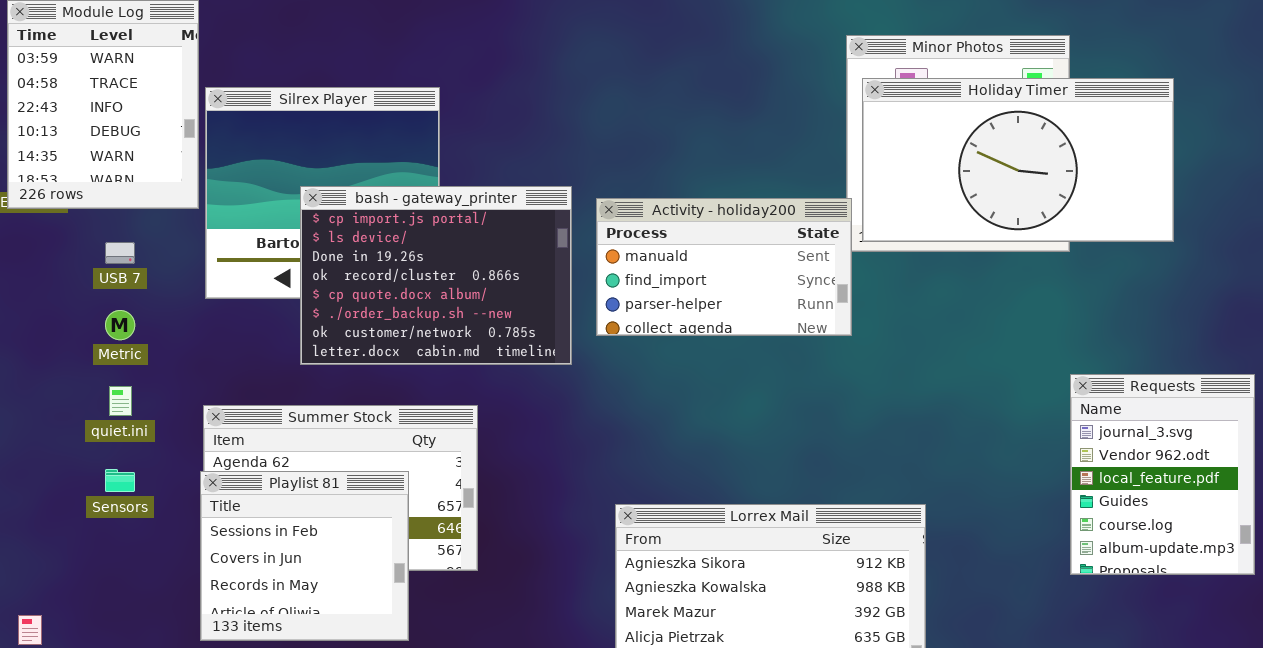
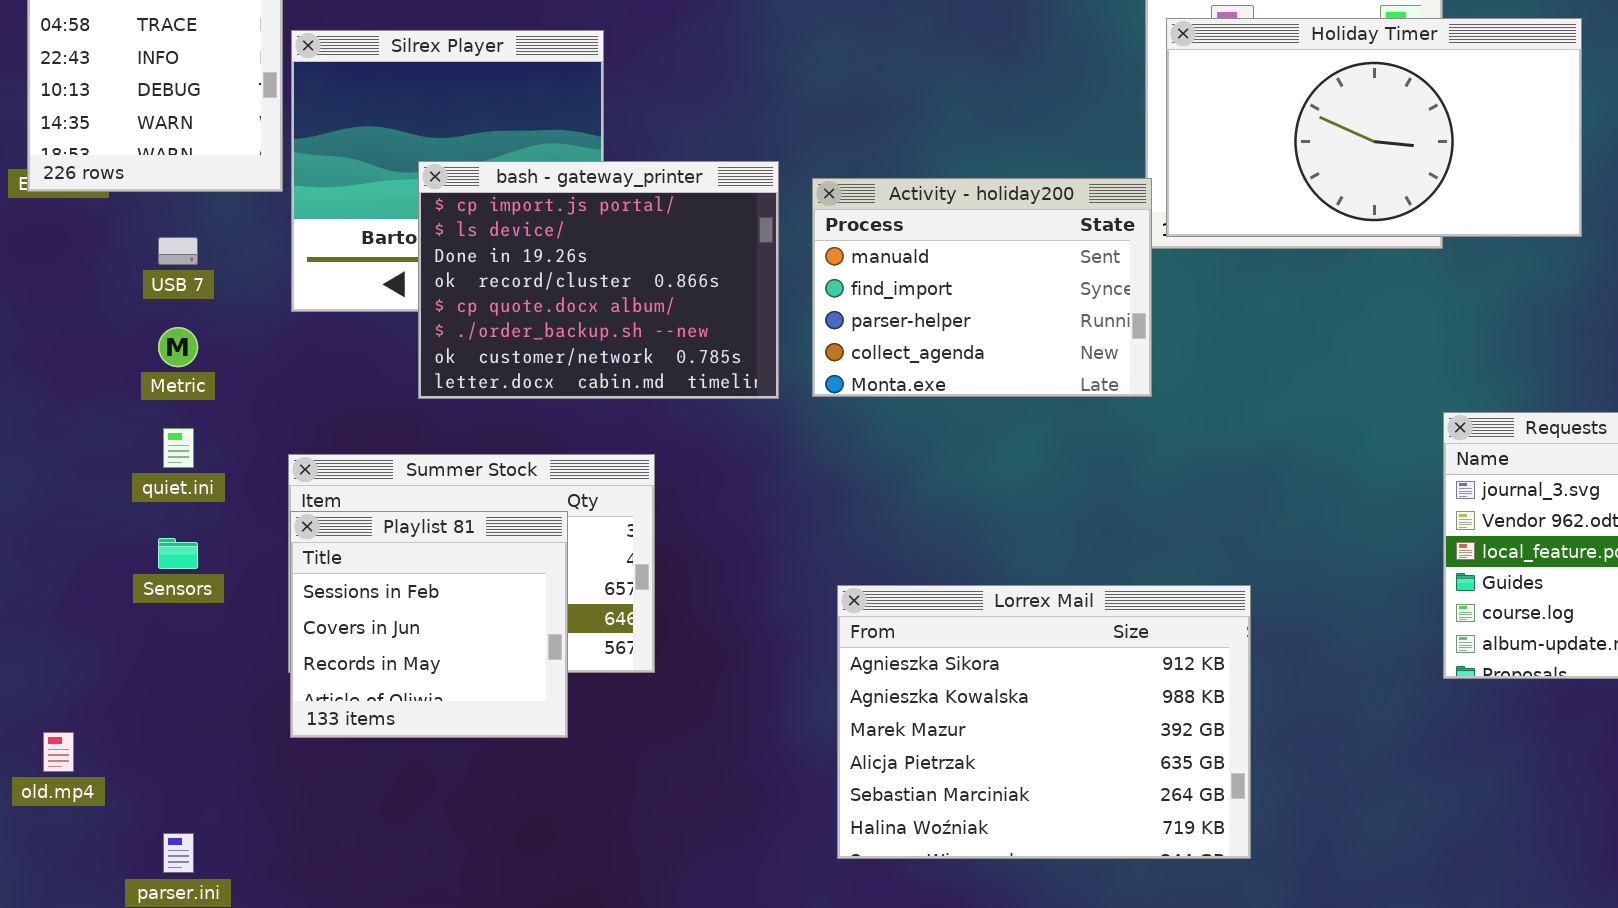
Activity - holiday200: [596,198,852,336] -> [812,178,1152,397], resized
Playlist 81: [200,471,409,641] -> [290,511,568,738], moved

